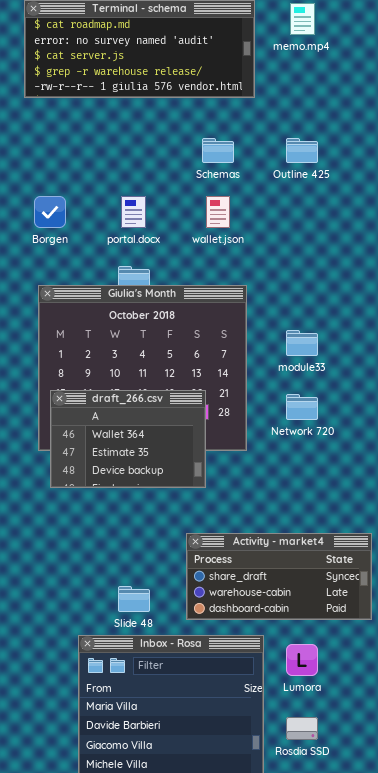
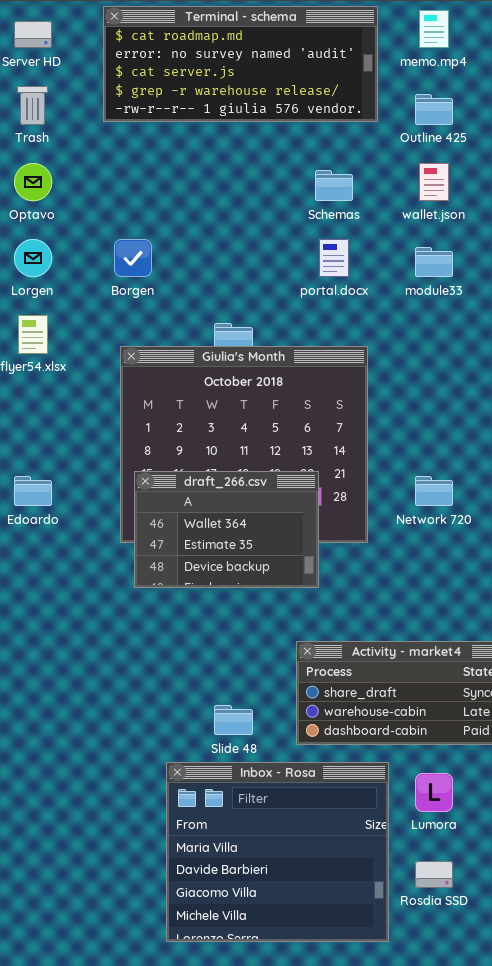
Outline 425: [286,138,318,163] -> [415,94,453,125], moved
portal.docx: [121,196,146,228] -> [319,239,349,277], moved
wallet.json: [206,196,230,228] -> [419,163,449,201], moved
module33: [286,330,318,356] -> [415,247,453,277], moved

